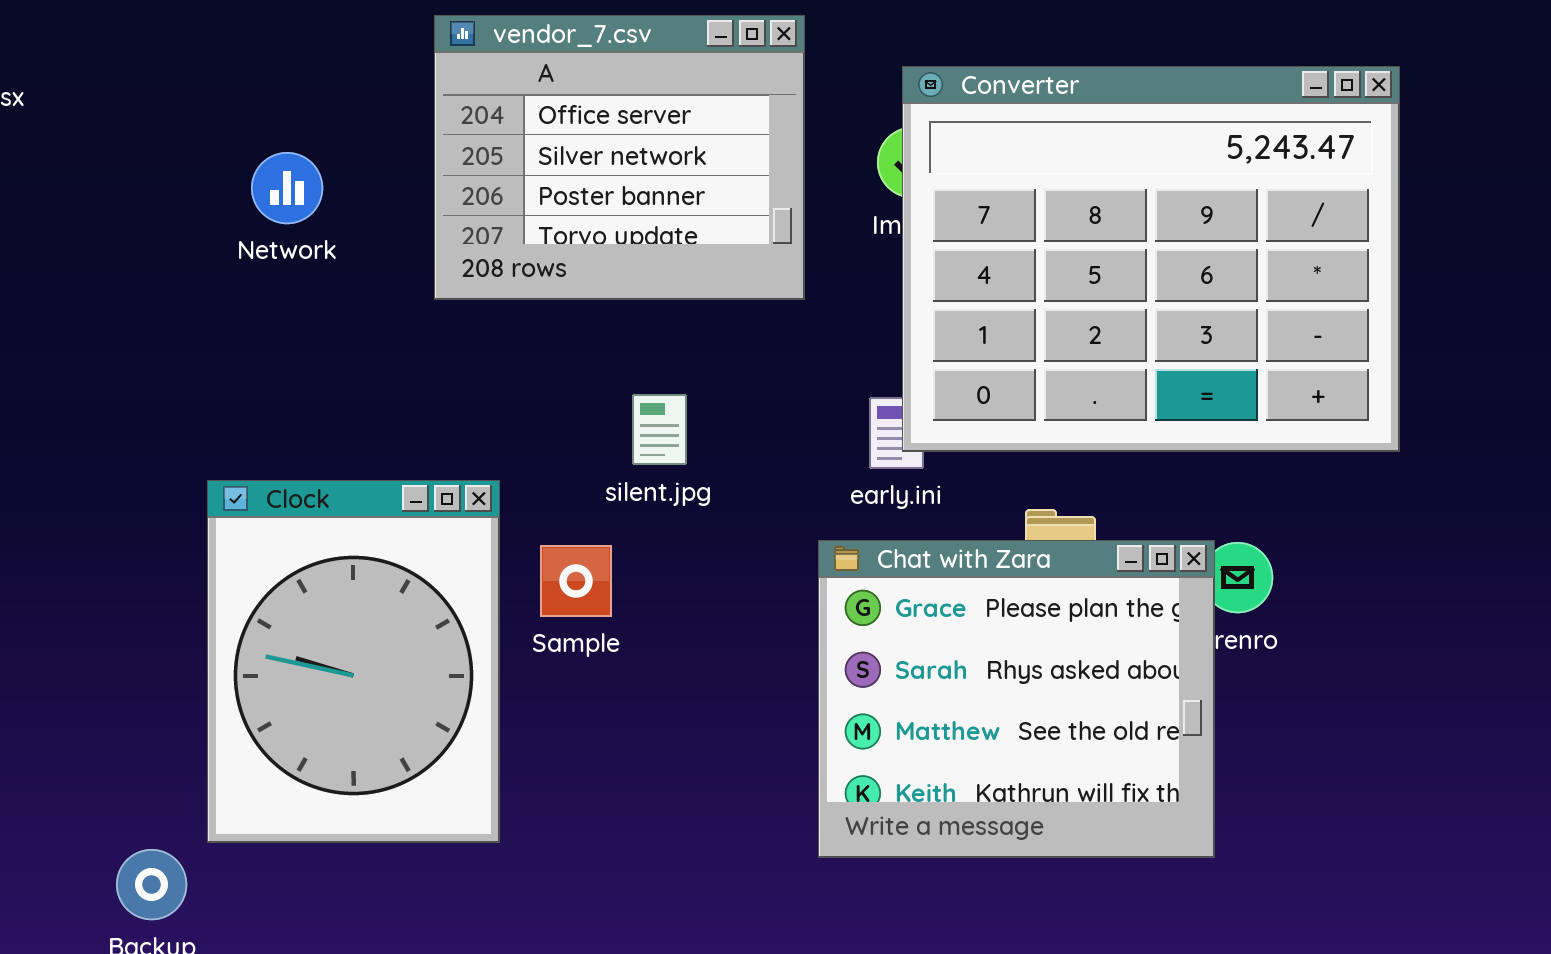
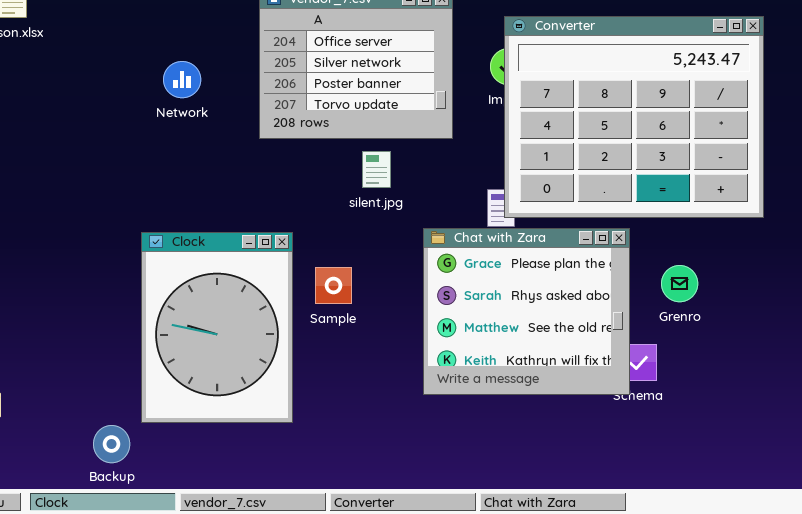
silent.jpg: [632,394,687,465] -> [362,151,391,188], moved
Chat with Zara: [818,540,1215,858] -> [423,228,630,395], moved

